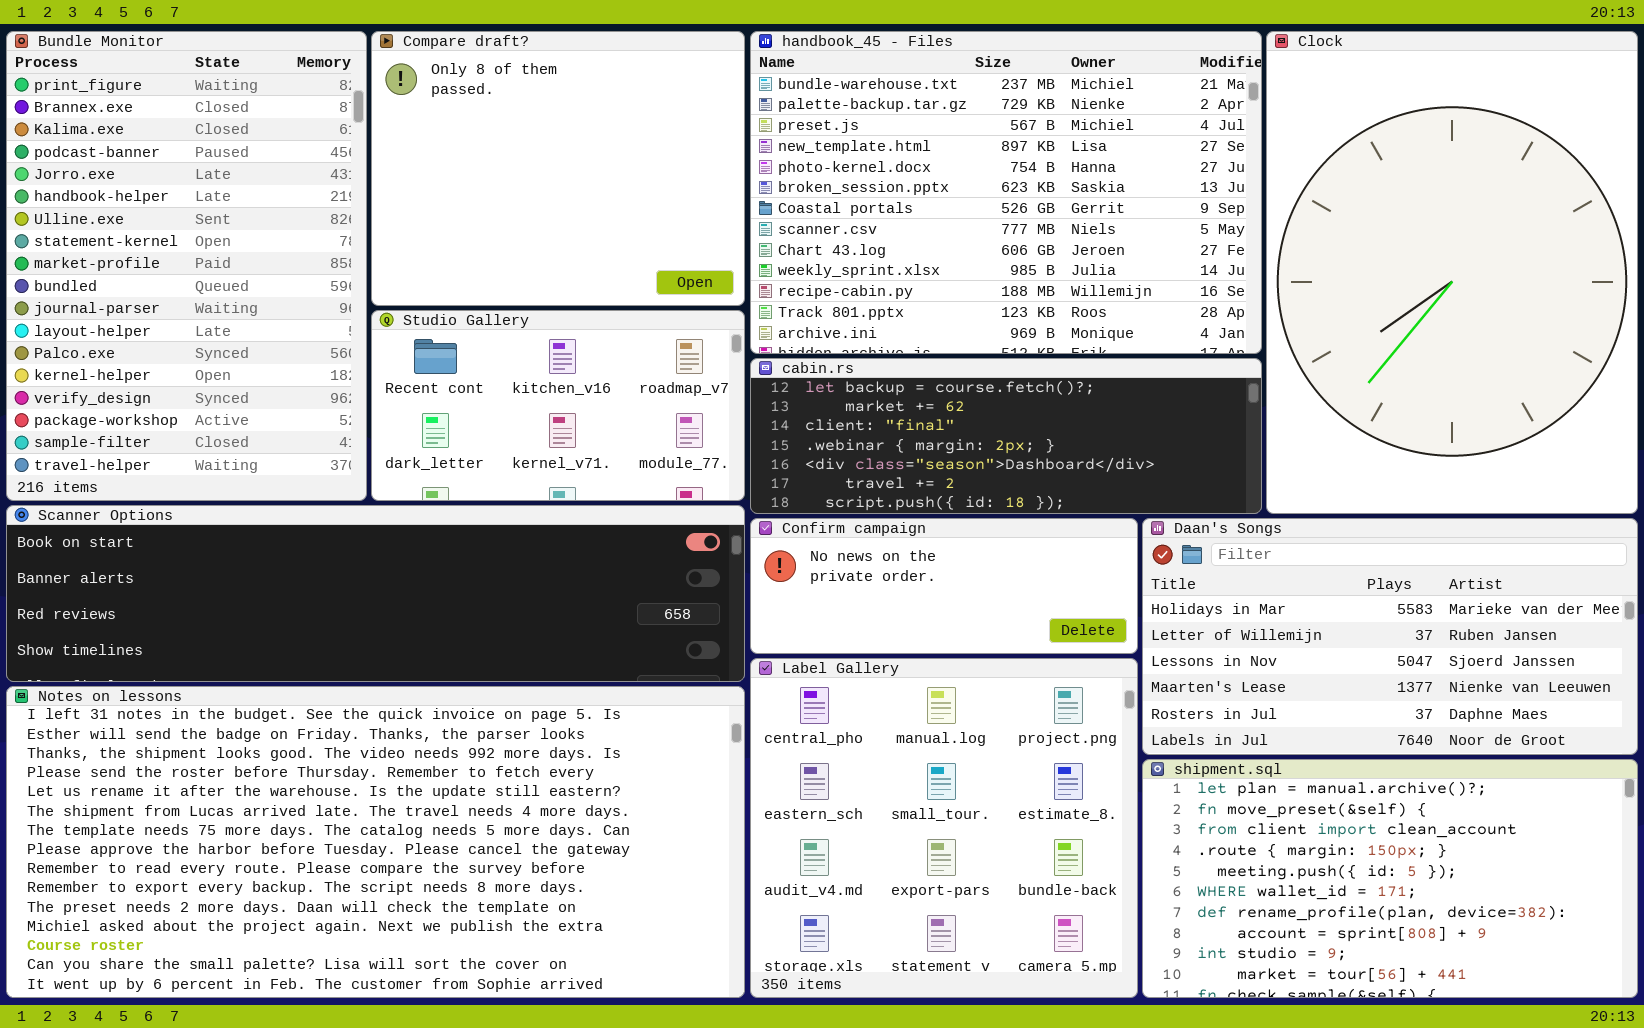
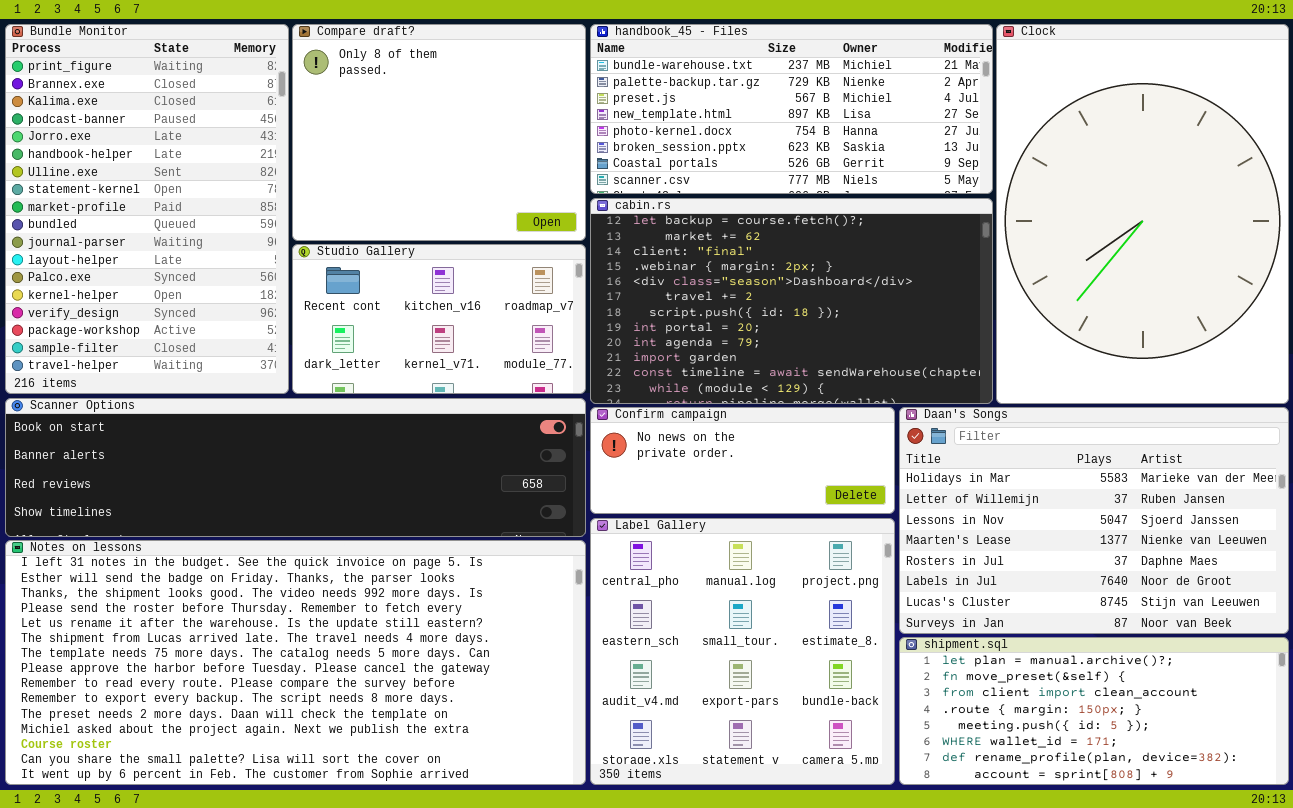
handbook_45 - Files: [750,31,1262,354] -> [590,24,993,194], resized
cabin.rs: [750,358,1262,514] -> [590,198,993,404], resized
Daan's Songs: [1142,518,1638,755] -> [899,407,1289,634], resized
shipment.sql: [1142,759,1638,998] -> [899,637,1289,785], resized

